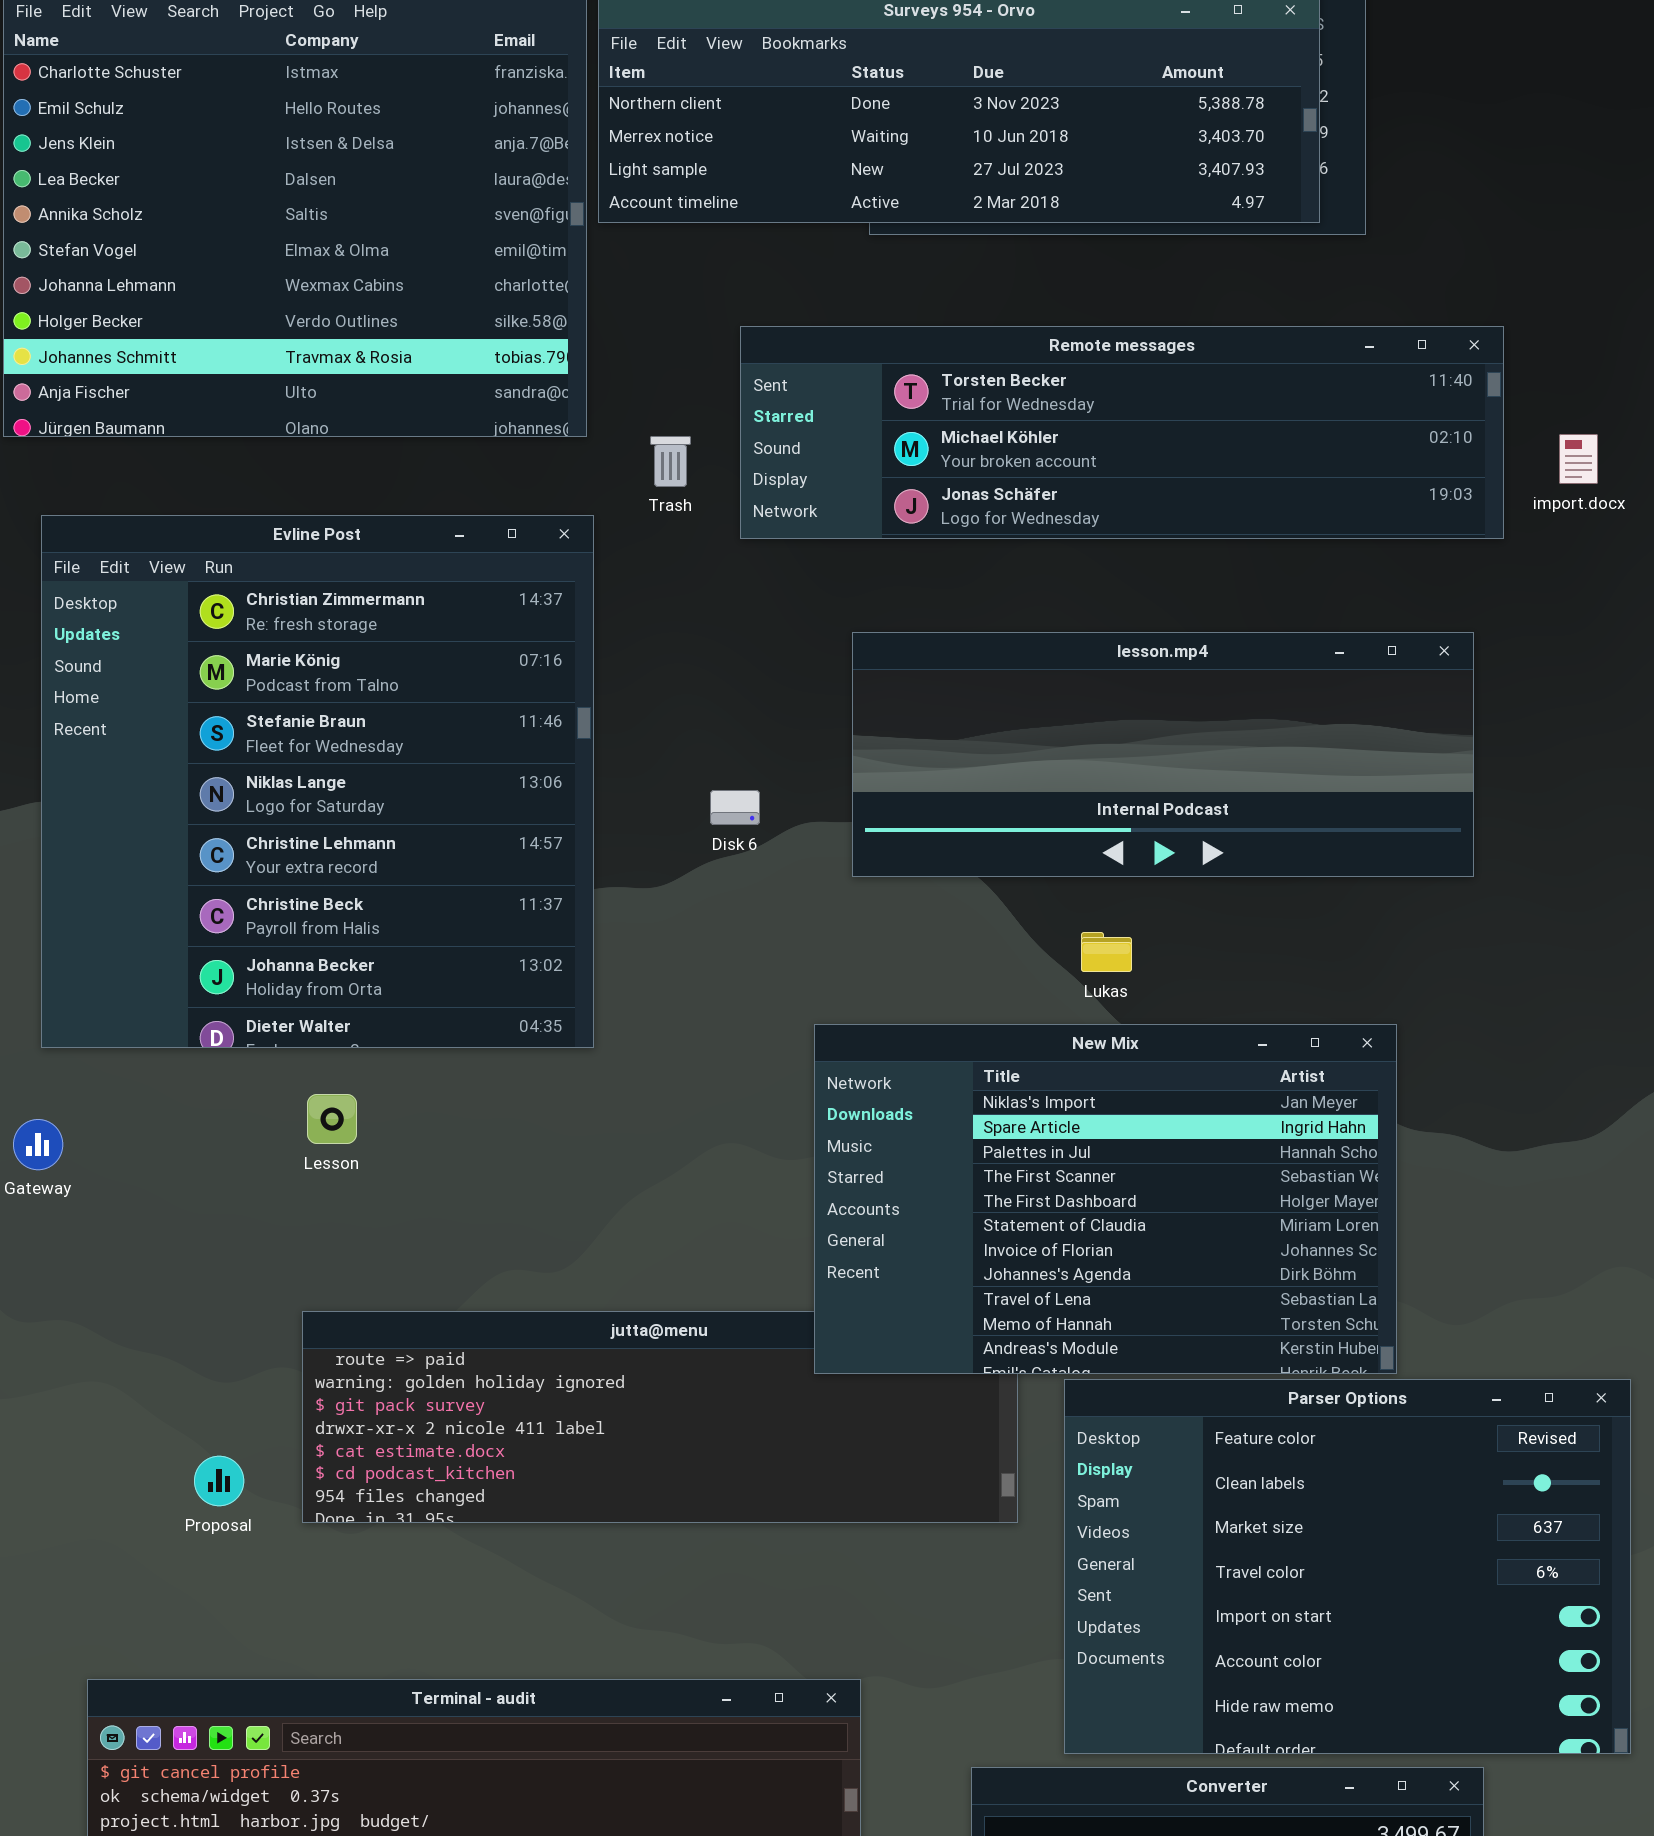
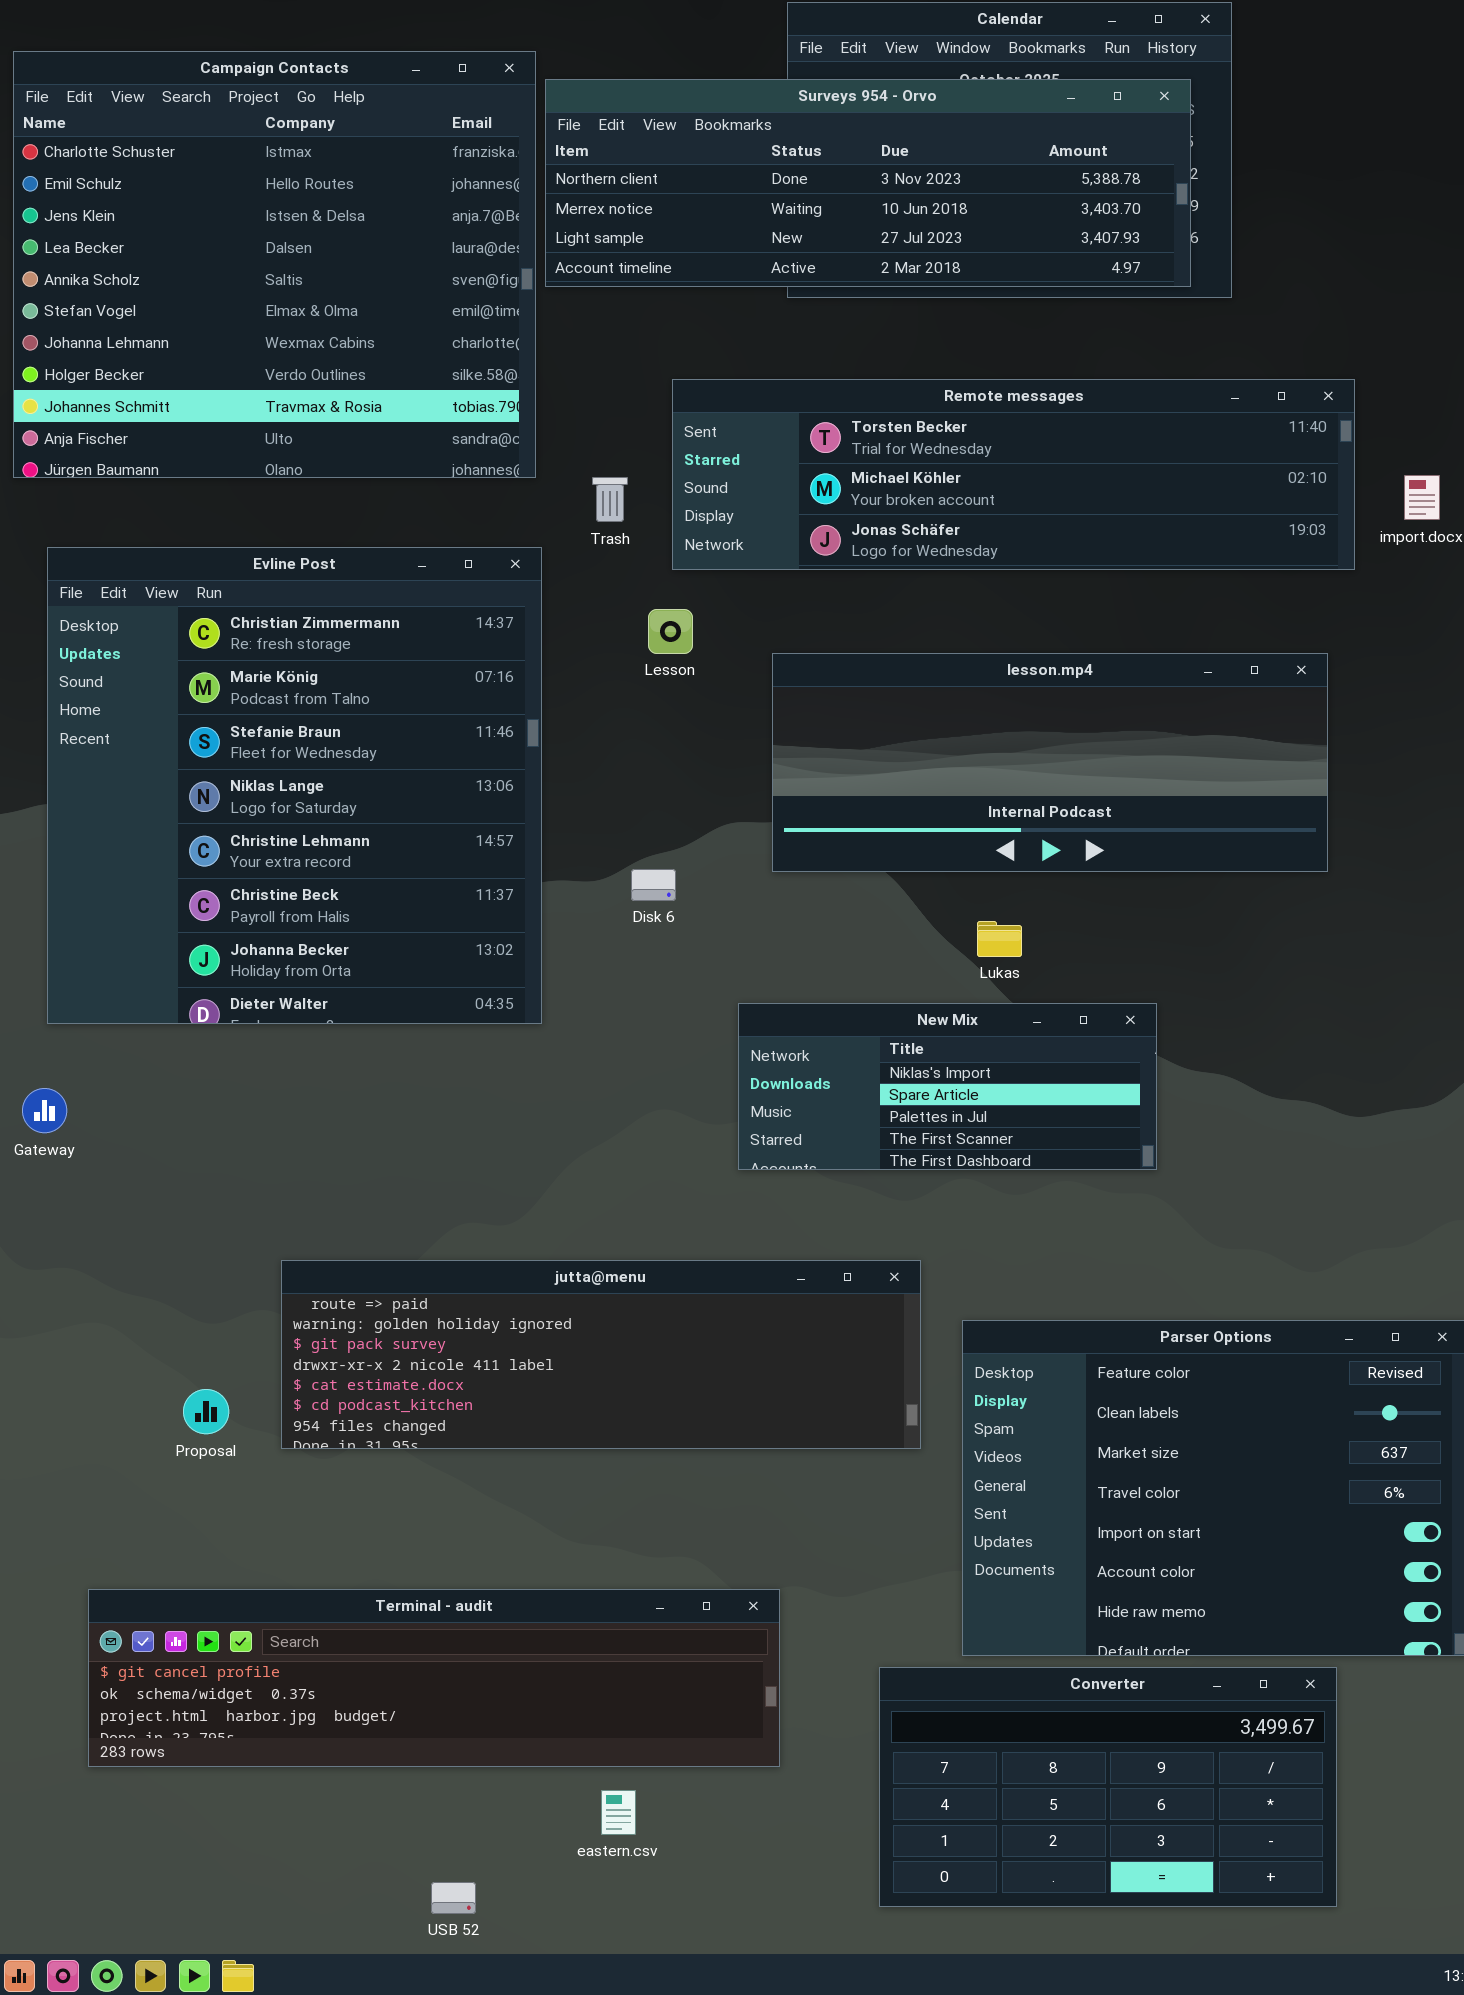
Disk 6: [710,790,760,825] -> [631,869,676,901], moved
New Mix: [814,1024,1397,1374] -> [738,1003,1157,1170], resized
Lesson: [307,1094,357,1144] -> [648,609,693,654], moved

